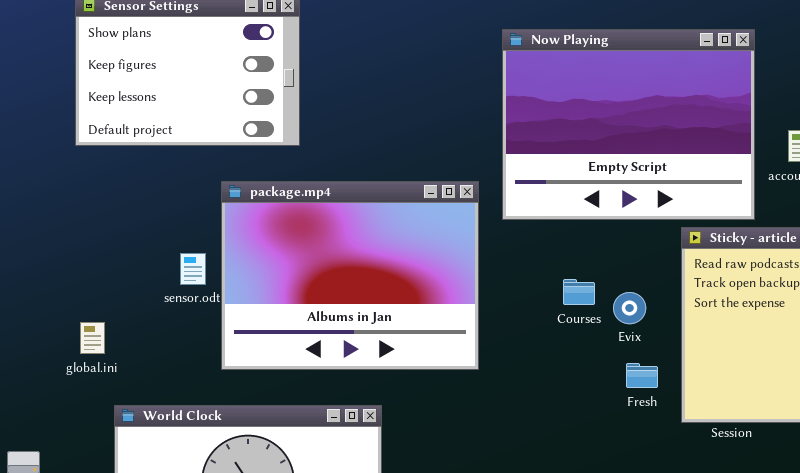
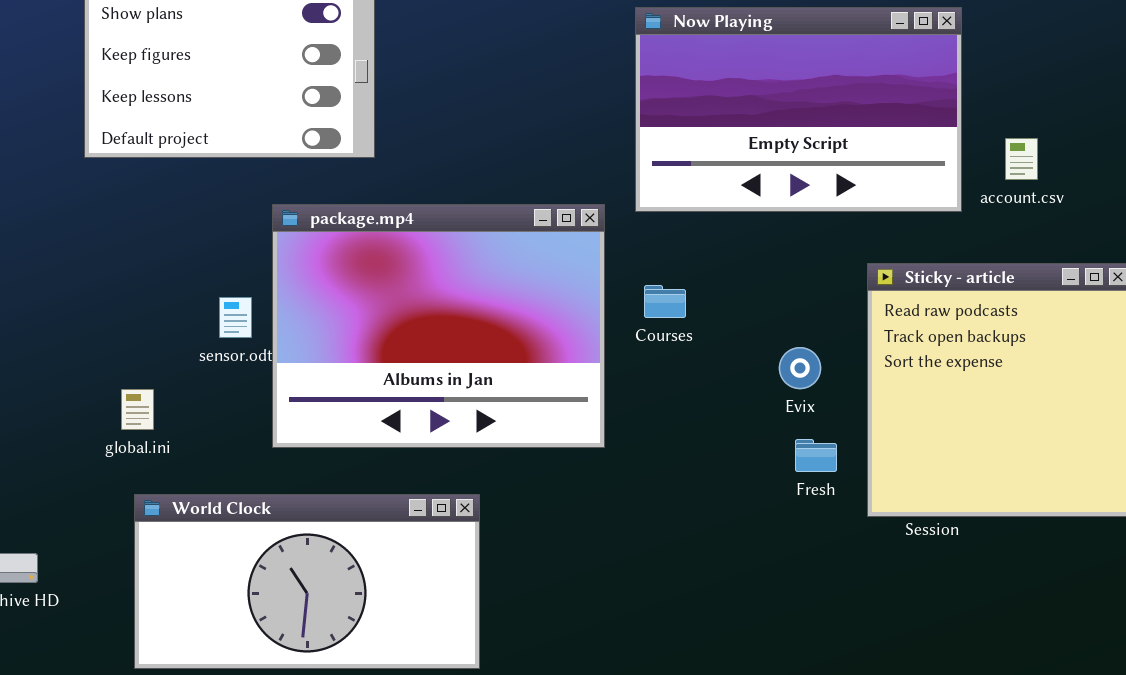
Now Playing: [502,29,755,220] -> [635,7,962,212], resized
Courses: [563,279,595,305] -> [644,285,686,318], moved
global.ini: [80,322,105,354] -> [121,389,154,430], moved

